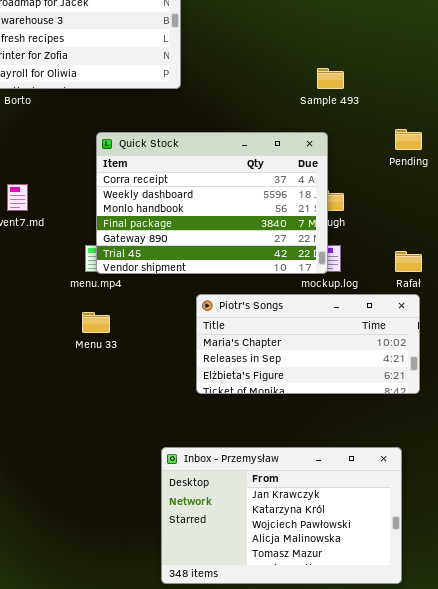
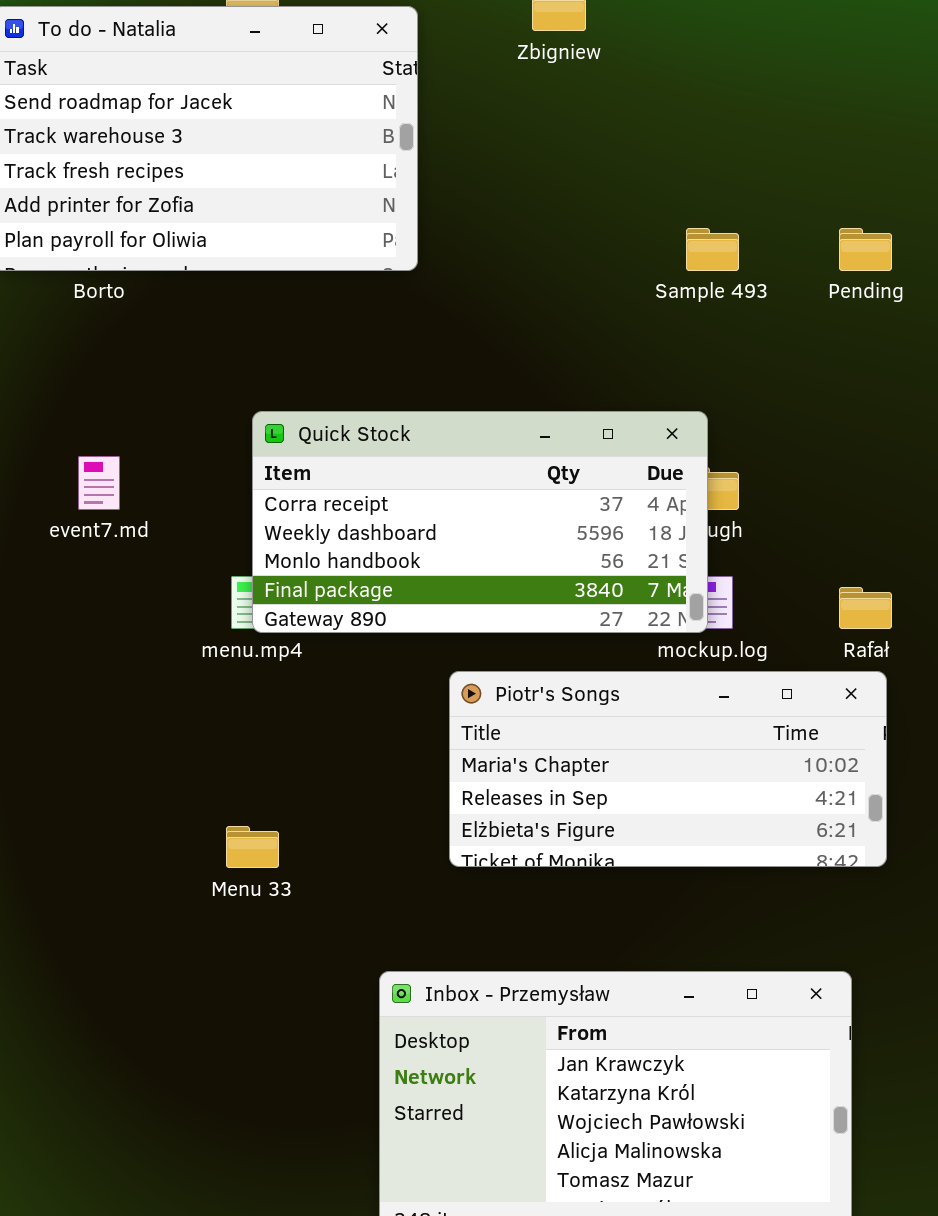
Pending: [395,129,422,150] -> [839,228,892,271], moved
Quick Stock: [96,132,328,274] -> [252,411,708,633], resized
Menu 33: [82,312,110,333] -> [226,826,279,868], moved

